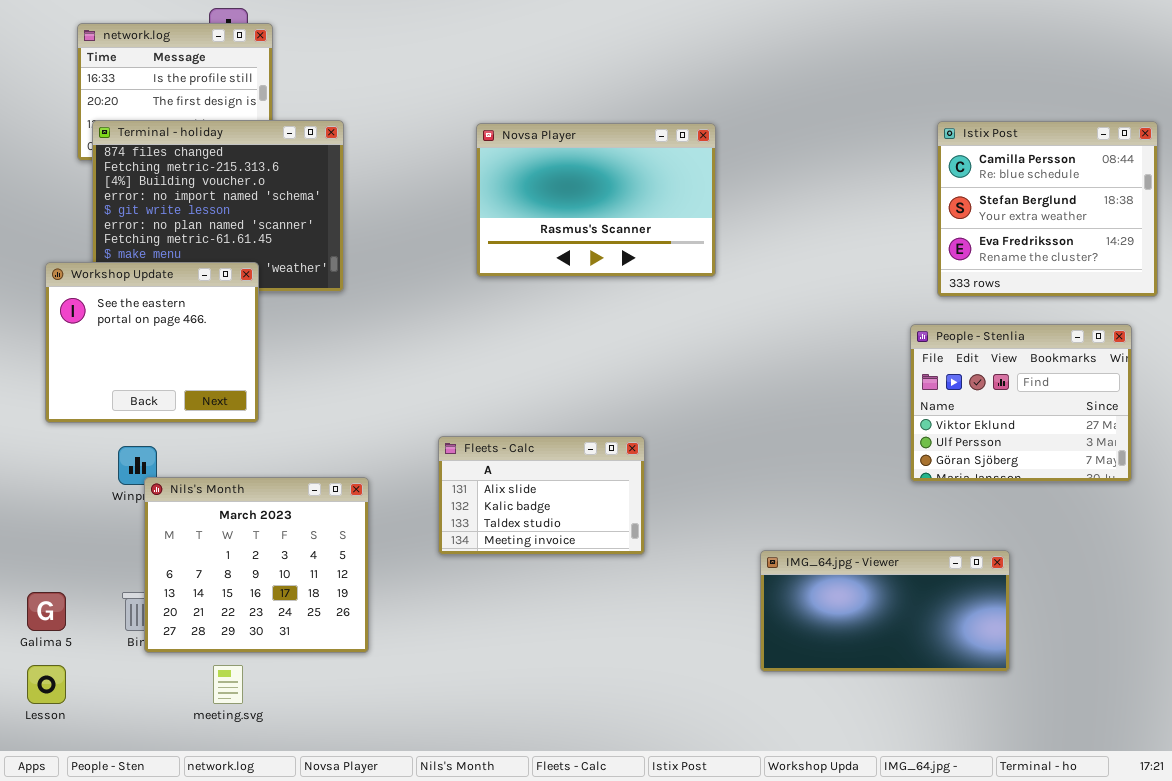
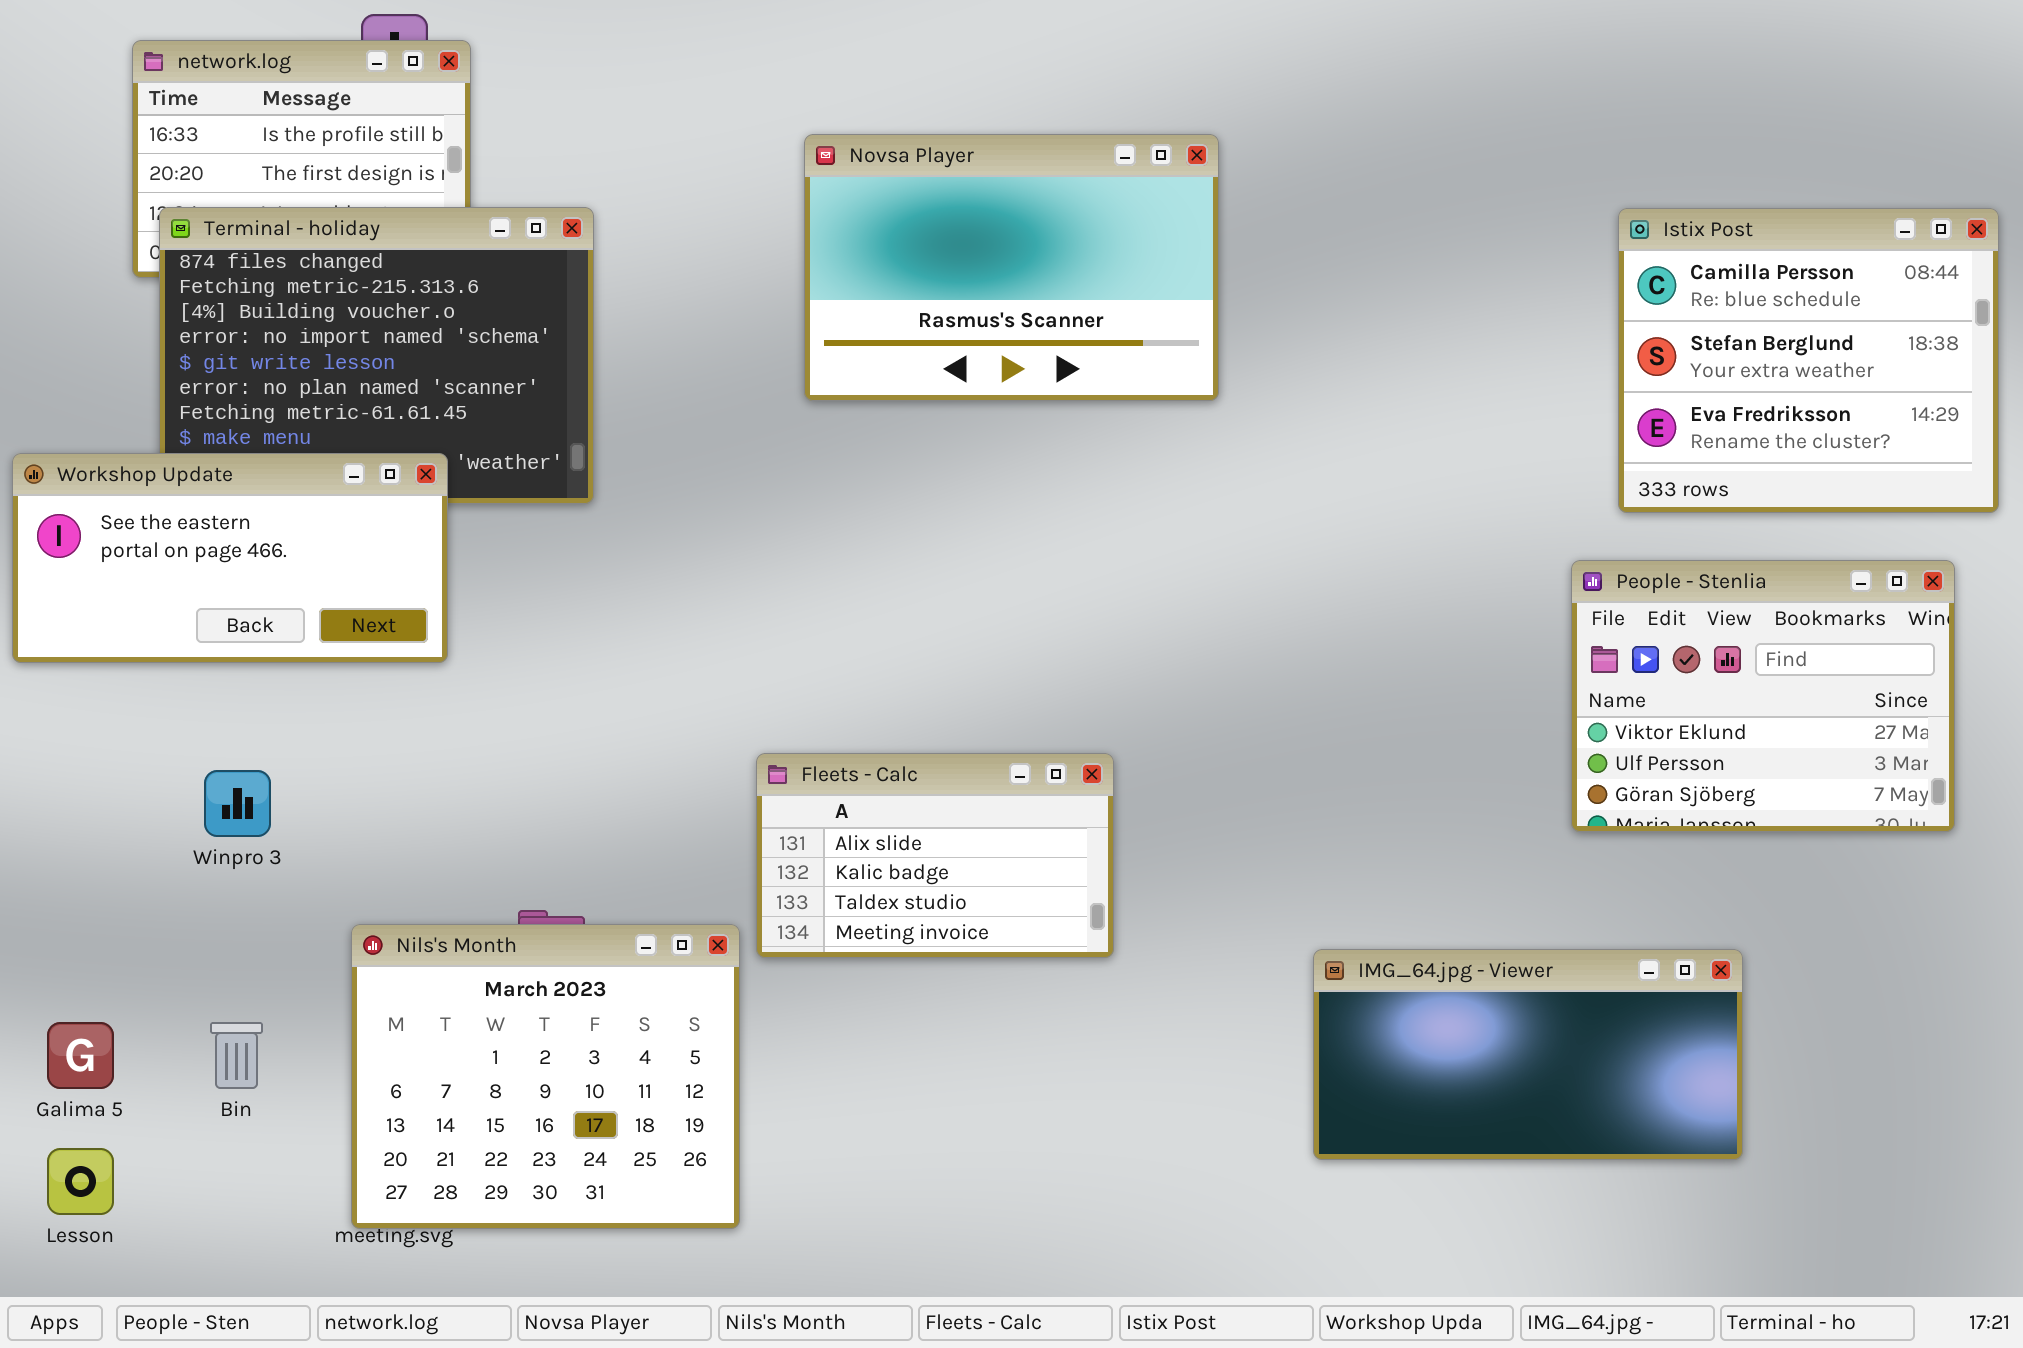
Novsa Player: [476,123,716,277] -> [804,134,1219,401], moved
Workshop Update: [45,262,259,423] -> [12,453,448,663], resized
Nils's Month: [144,477,369,653] -> [351,924,740,1229], moved

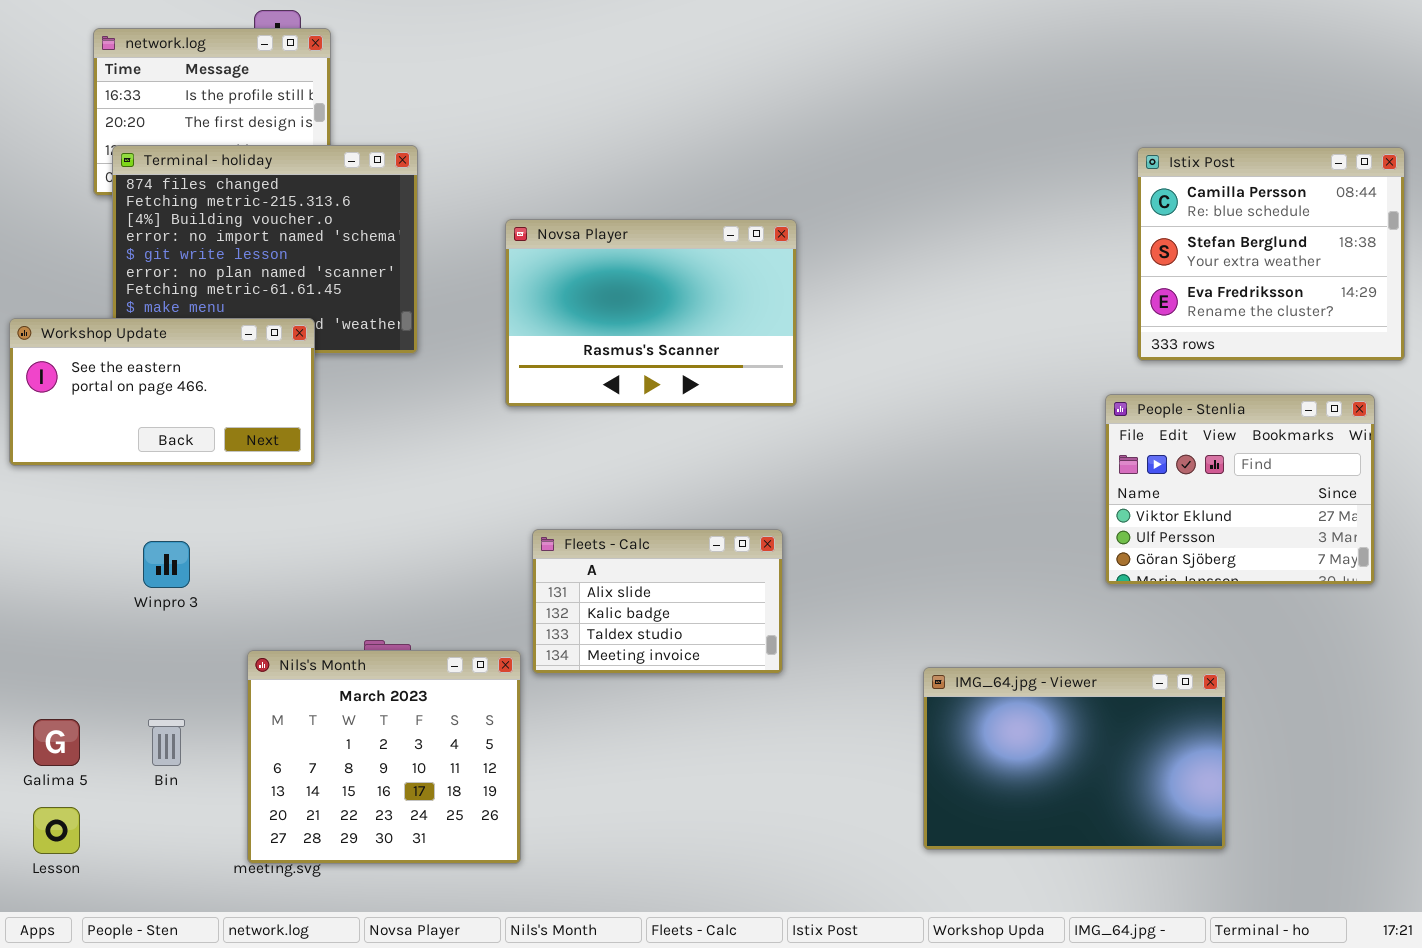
Novsa Player: [804,134,1219,401] -> [505,219,797,407], moved
IMG_64.jpg - Viewer: [1313,949,1743,1160] -> [923,667,1226,850], resized

